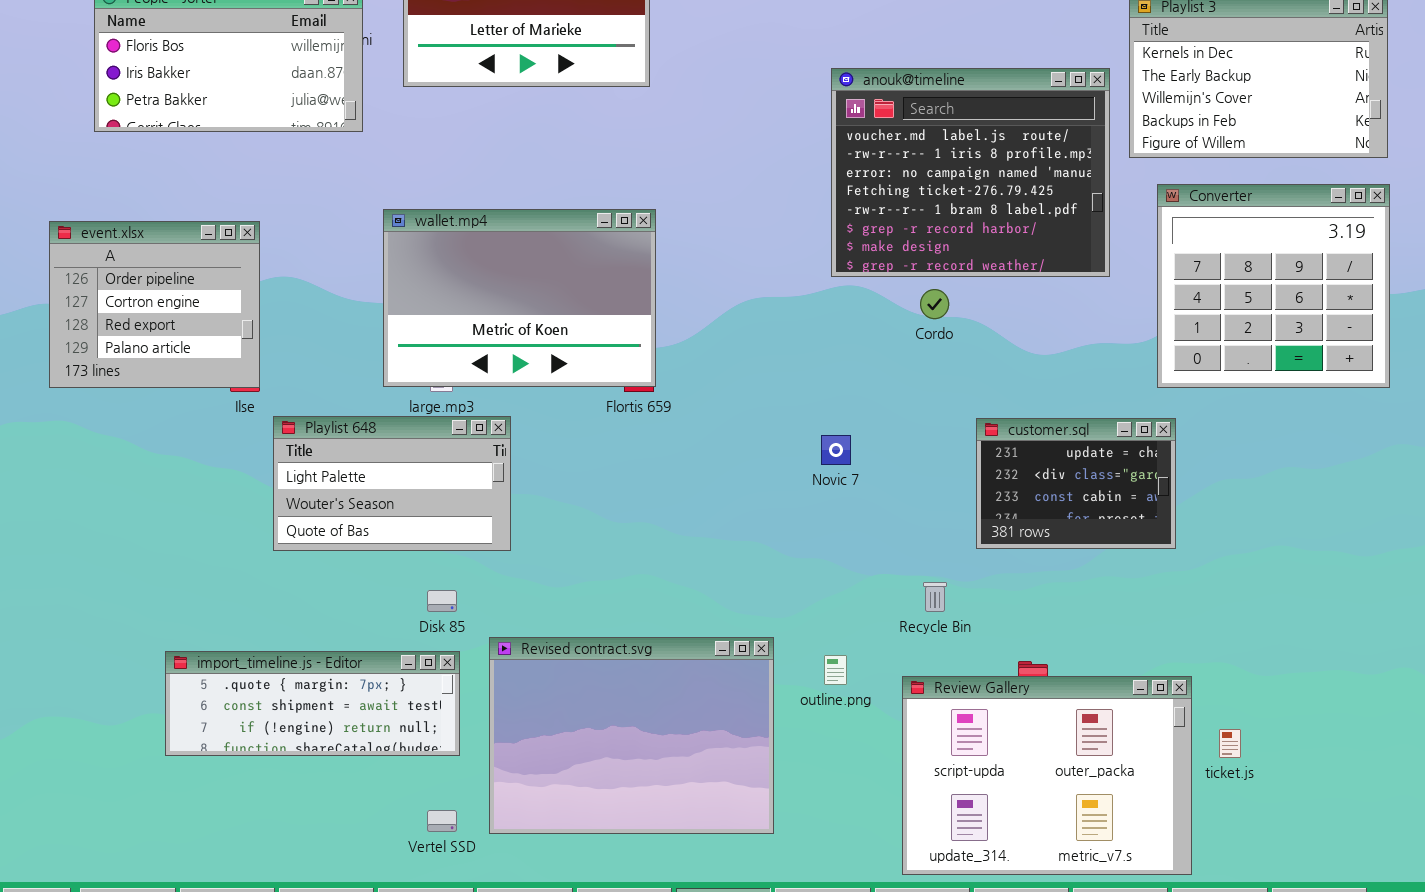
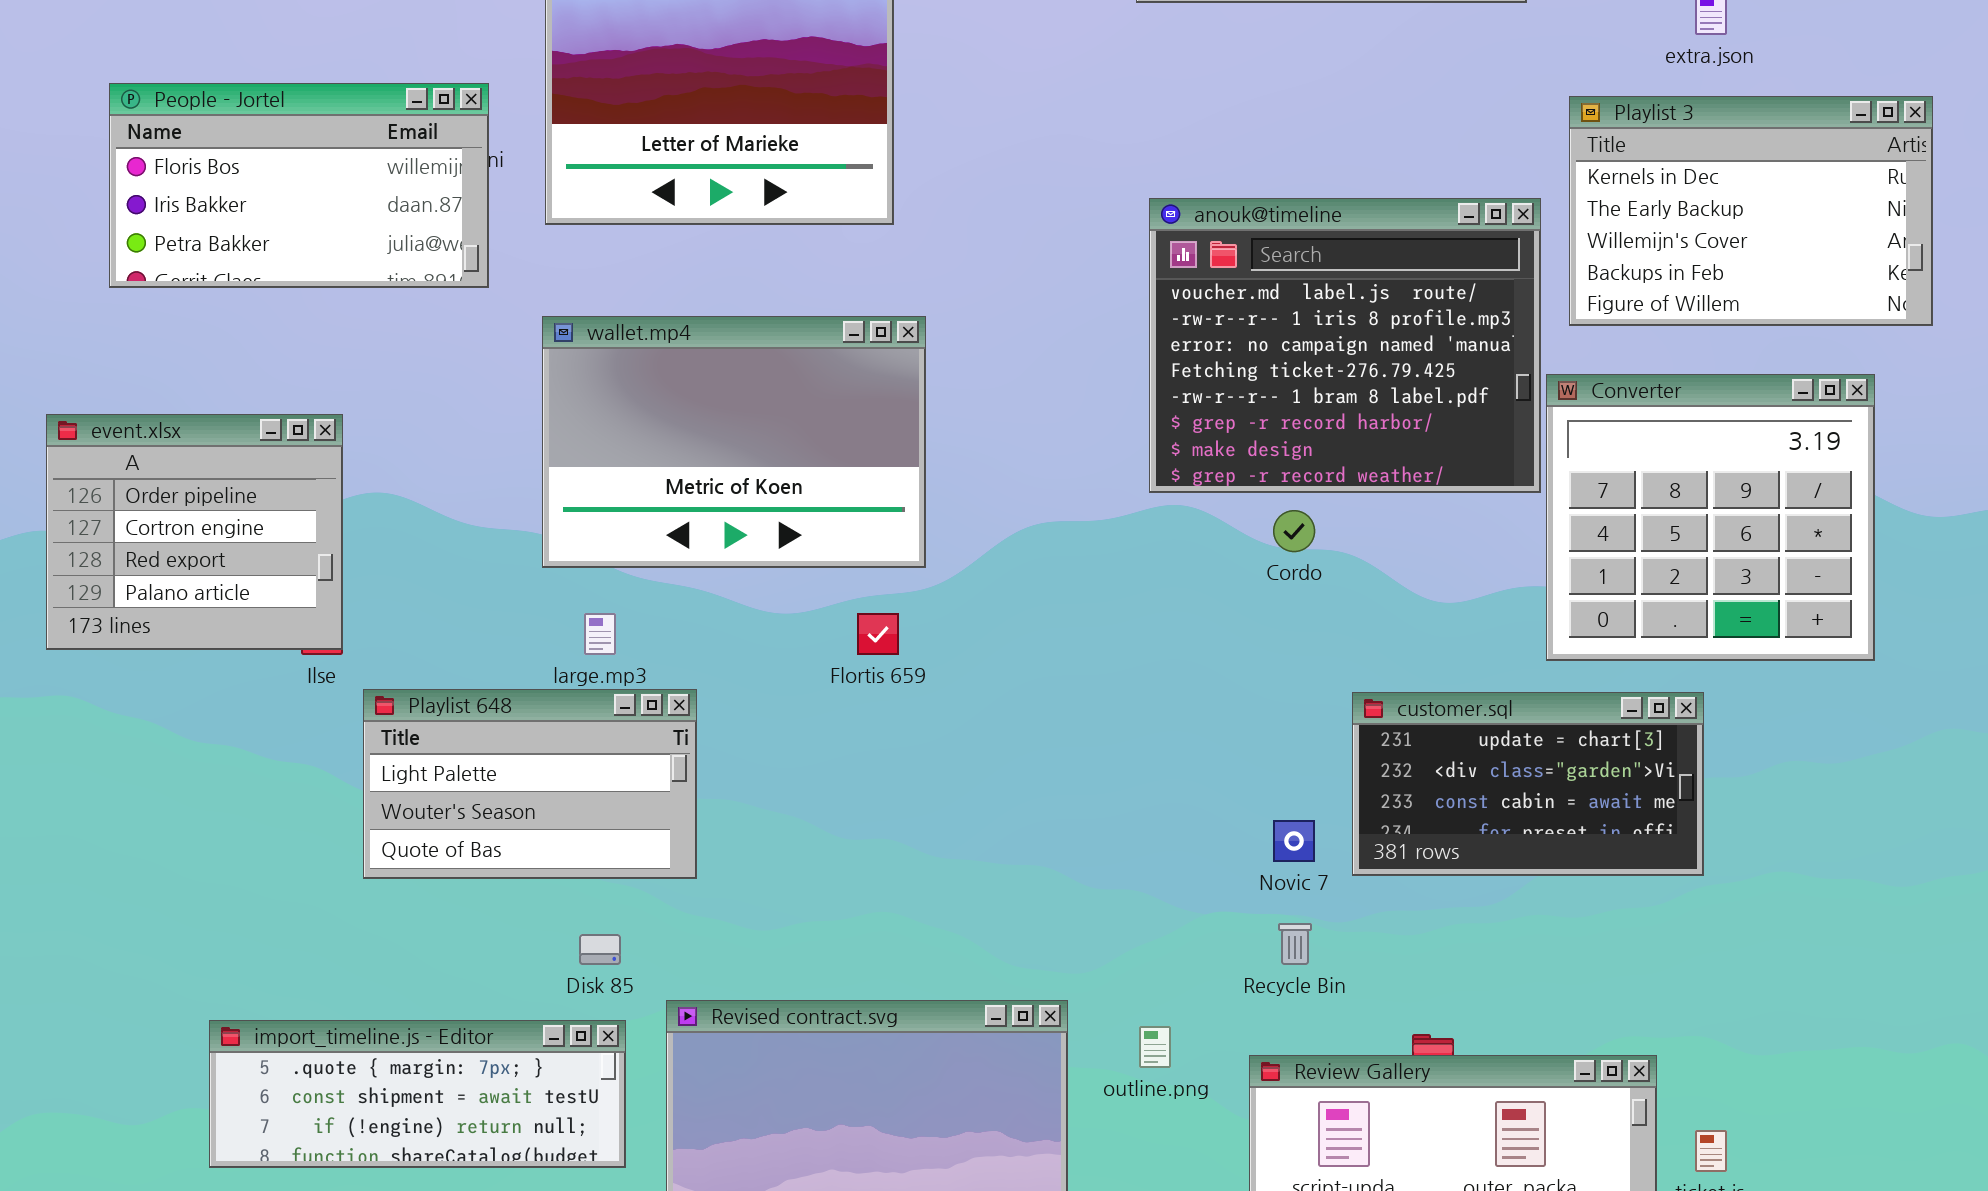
Converter: [1157,184,1390,388] -> [1546,374,1875,661], moved
wallet.mp4: [383,209,656,387] -> [542,316,926,568], moved
customer.sql: [976,418,1176,549] -> [1352,692,1704,876], resized
Novic 7: [821,435,851,465] -> [1273,820,1315,862], moved

